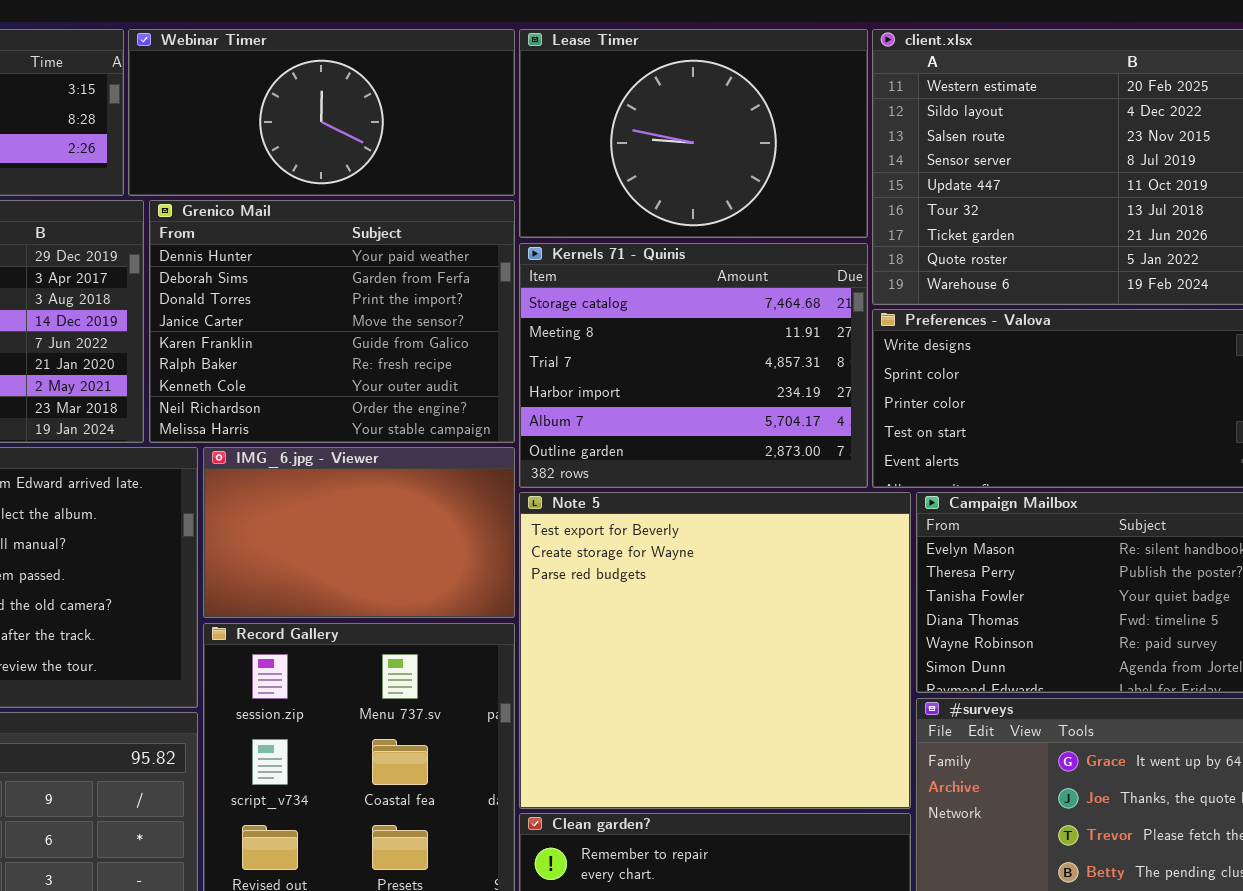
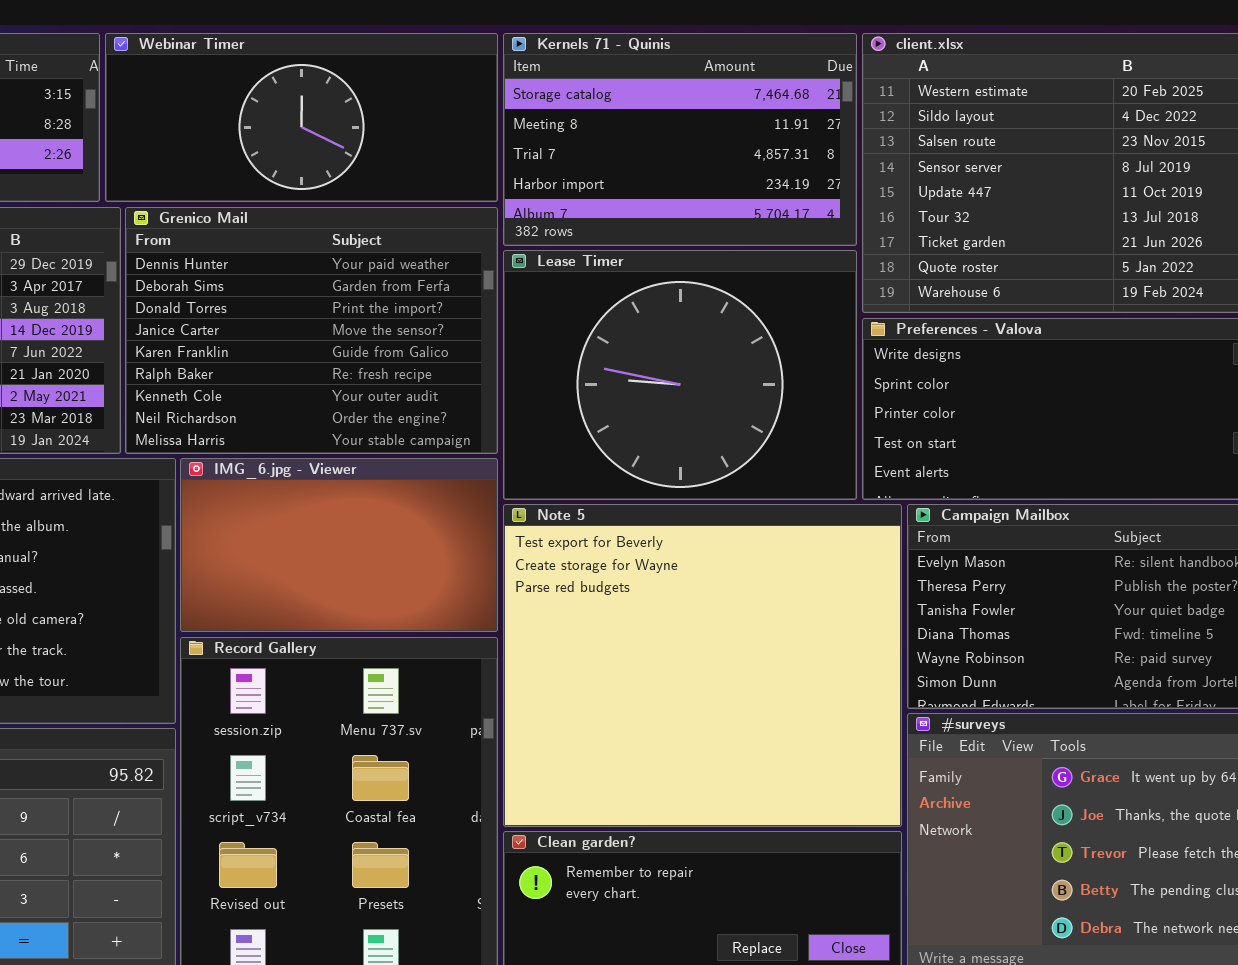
Lease Timer: [519,29,868,238] -> [503,250,857,500], moved, resized
Kernels 71 - Quinis: [519,243,868,488] -> [503,33,857,246], moved, resized

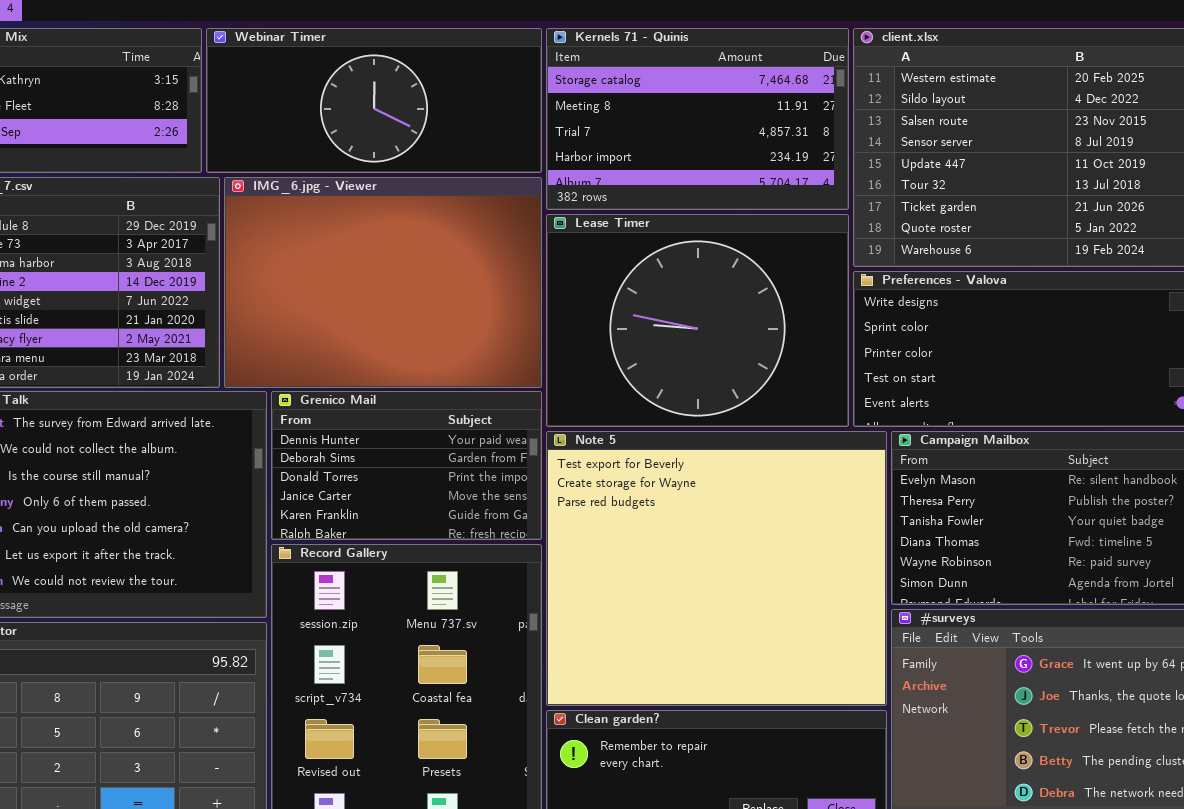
Grenico Mail: [125,207,498,454] -> [271,391,542,540], moved, resized
IMG_6.jpg - Viewer: [180,458,498,632] -> [224,177,542,388], moved, resized

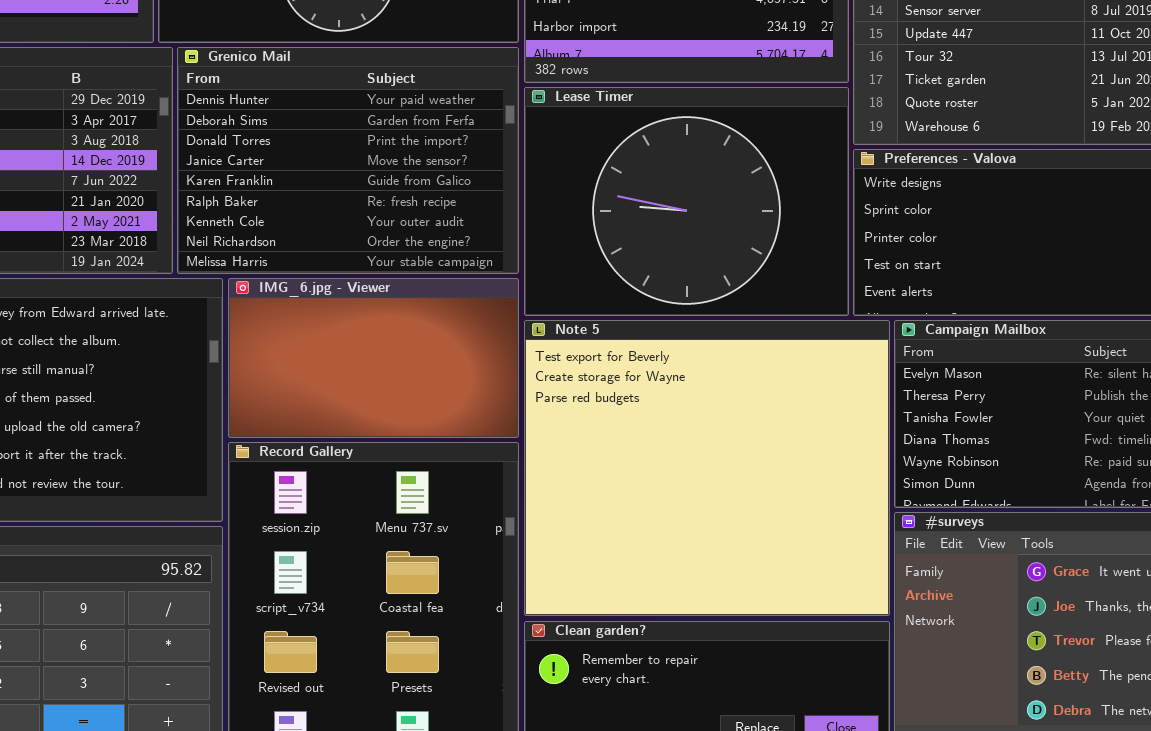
IMG_6.jpg - Viewer: [224,177,542,388] -> [228,278,519,438], moved, resized
Grenico Mail: [271,391,542,540] -> [177,47,519,274], moved, resized

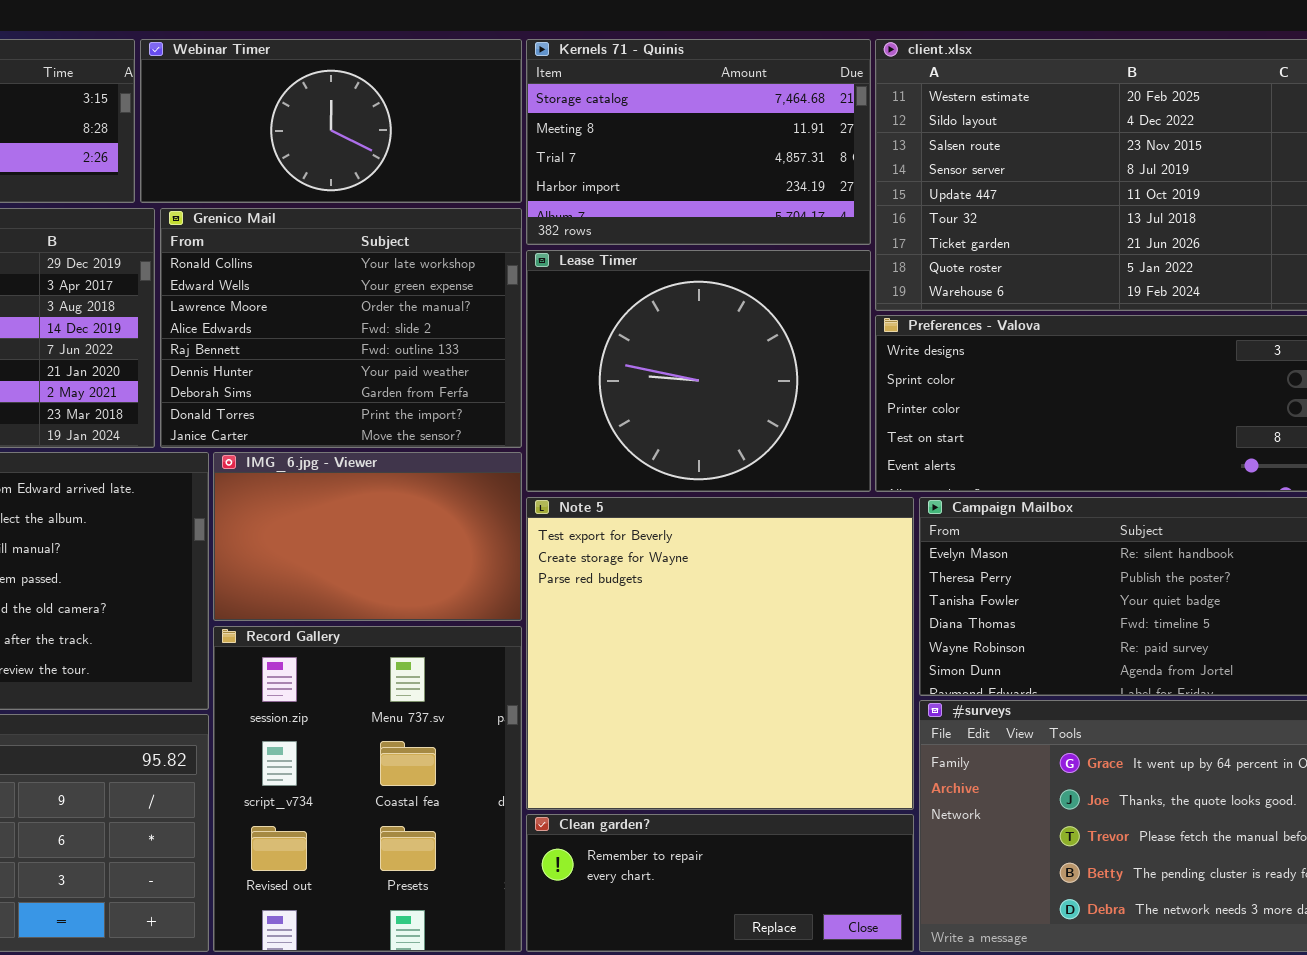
Grenico Mail: [177,47,519,274] -> [160,208,522,448], scrolled up 5 rows

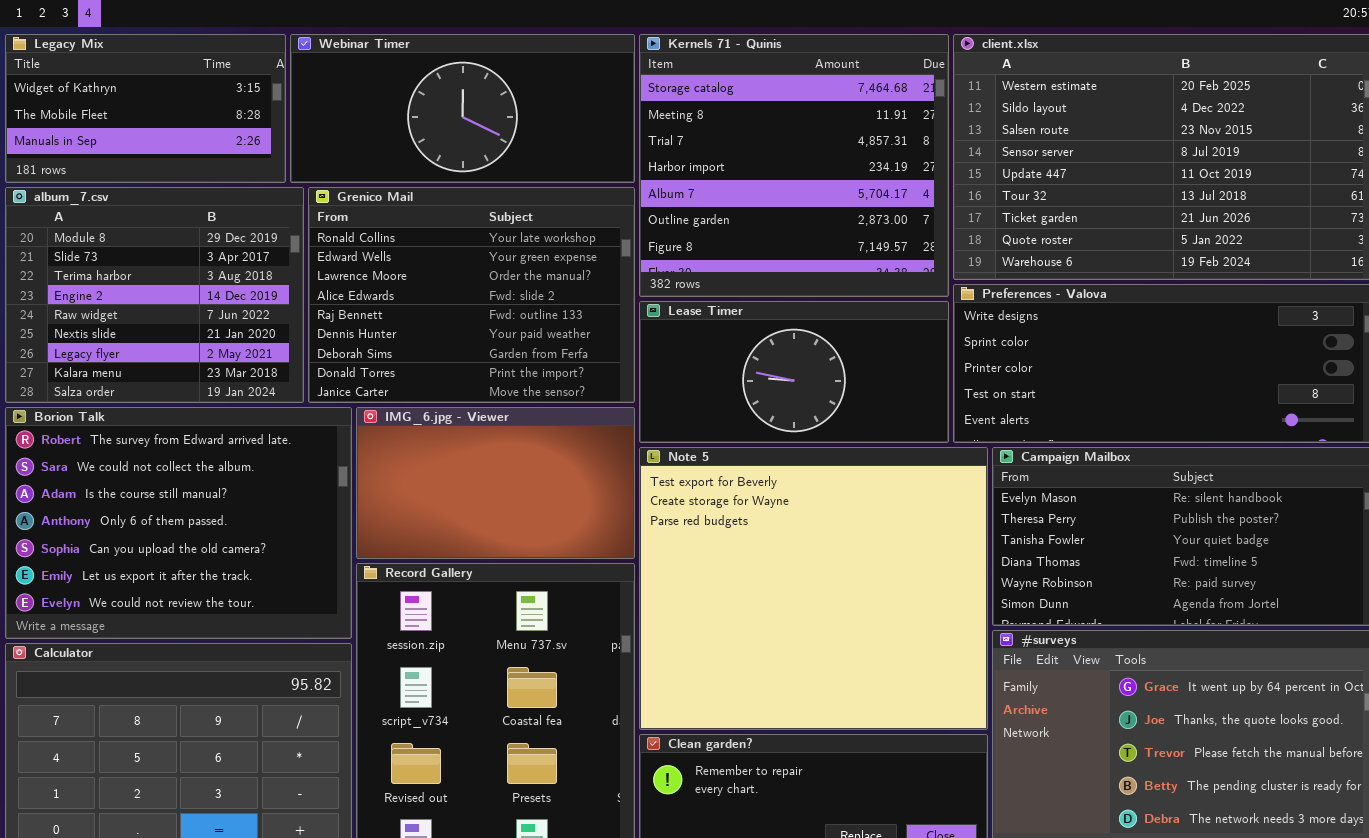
Kernels 71 - Quinis: [526,39,871,245] -> [639,34,949,297], resized
Lease Timer: [526,250,871,492] -> [639,301,949,443], resized

